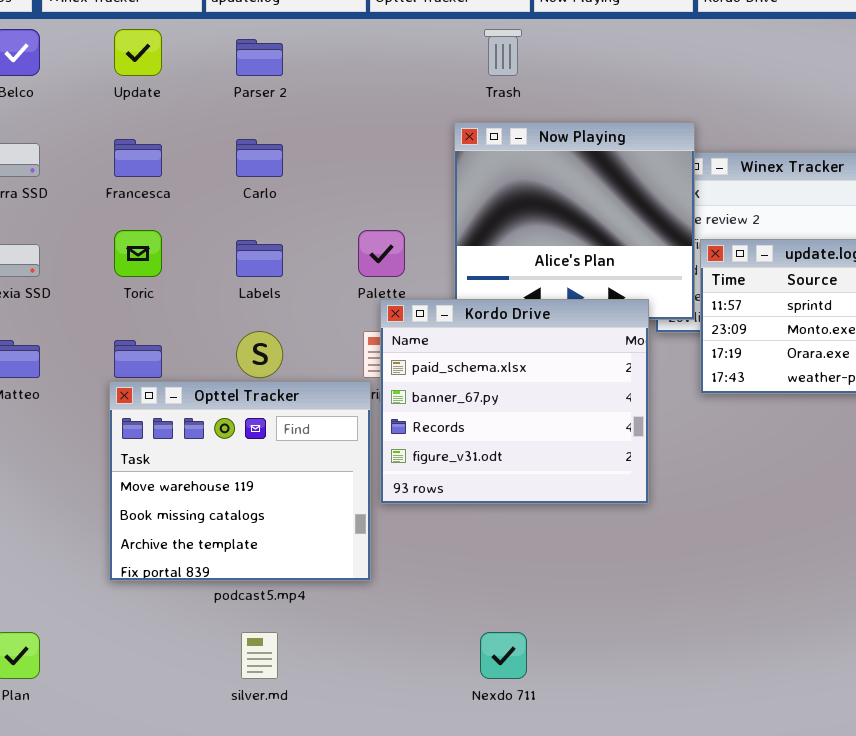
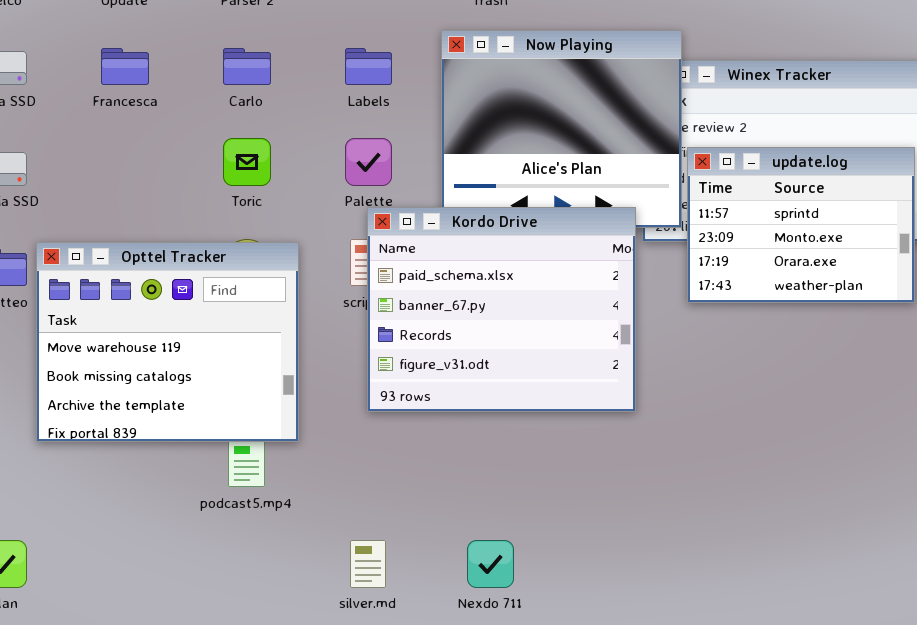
Toric: [114,230,162,277] -> [223,138,271,186], moved
Labels: [236,240,283,277] -> [345,48,392,85], moved
Opttel Tracker: [109,381,371,581] -> [36,242,299,442], moved
silver.md: [241,632,278,679] -> [350,540,386,588], moved

